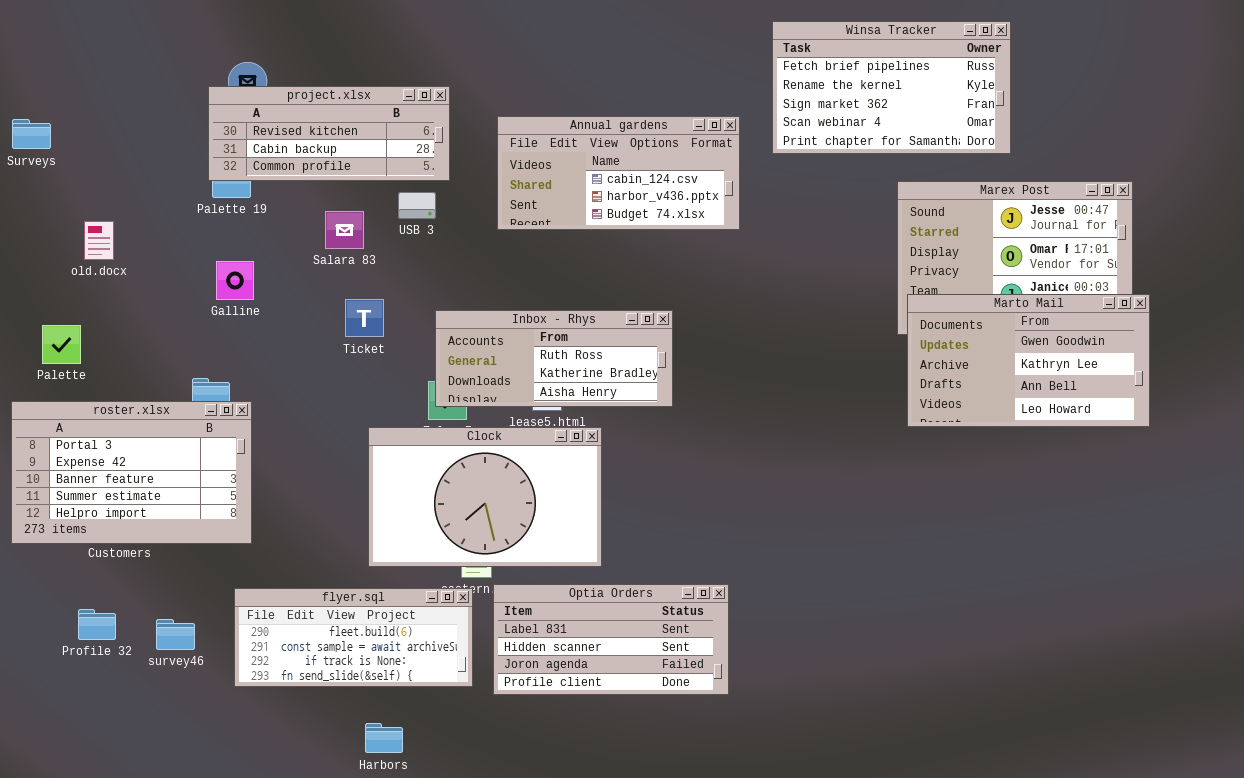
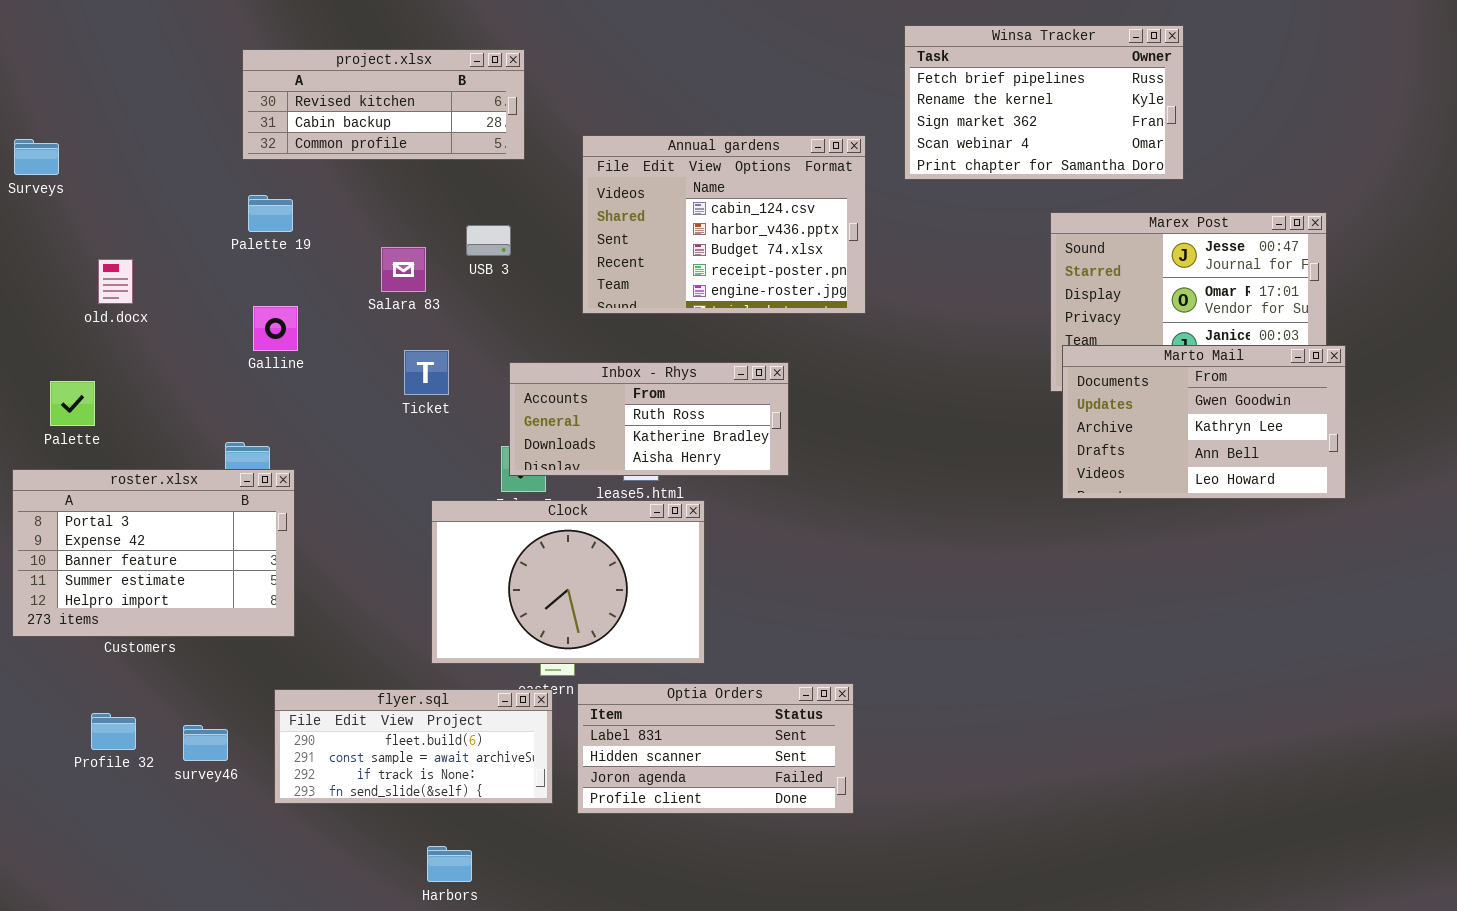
project.xlsx: [208,86,450,181] -> [242,49,525,160], moved
Annual gardens: [497,116,740,230] -> [582,135,866,314], resized

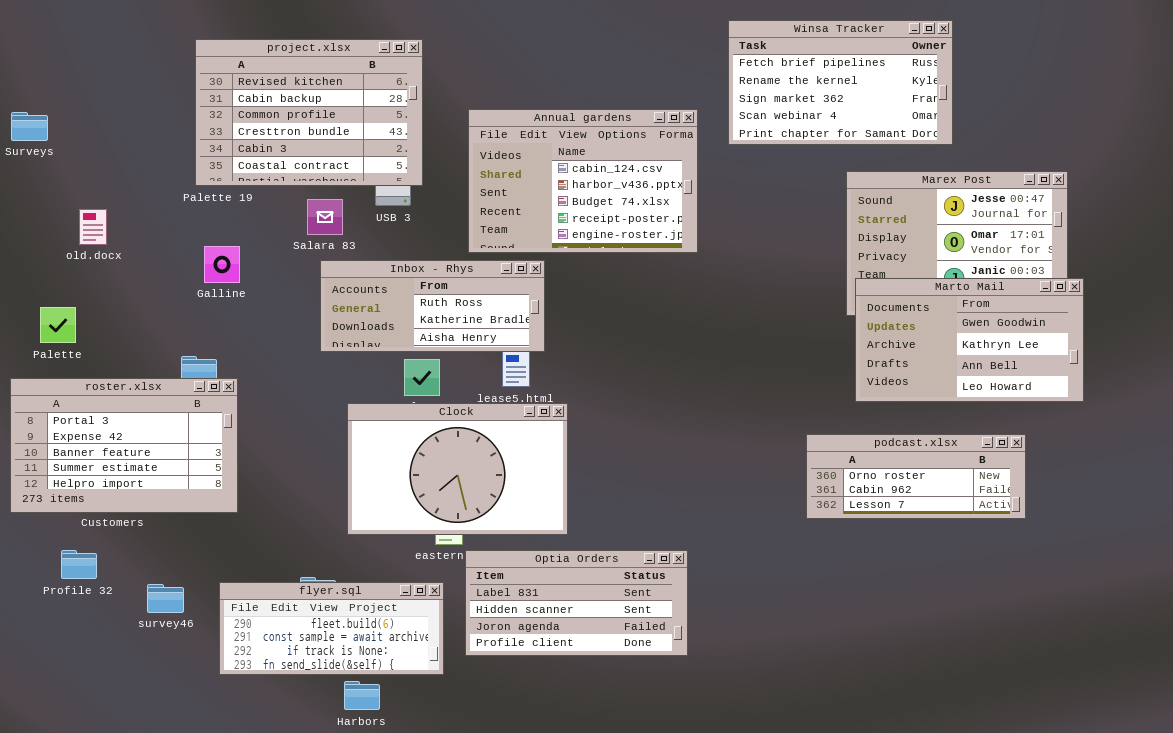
project.xlsx: [242,49,525,160] -> [195,39,423,186], resized
Inbox - Rhys: [509,362,789,476] -> [320,260,545,352], moved
podcast.xlsx: none -> [806,434,1026,519], opened
flyer.sql: [274,689,553,804] -> [219,582,444,675], moved
Profile 32: [91,713,136,750] -> [61,550,97,579], moved

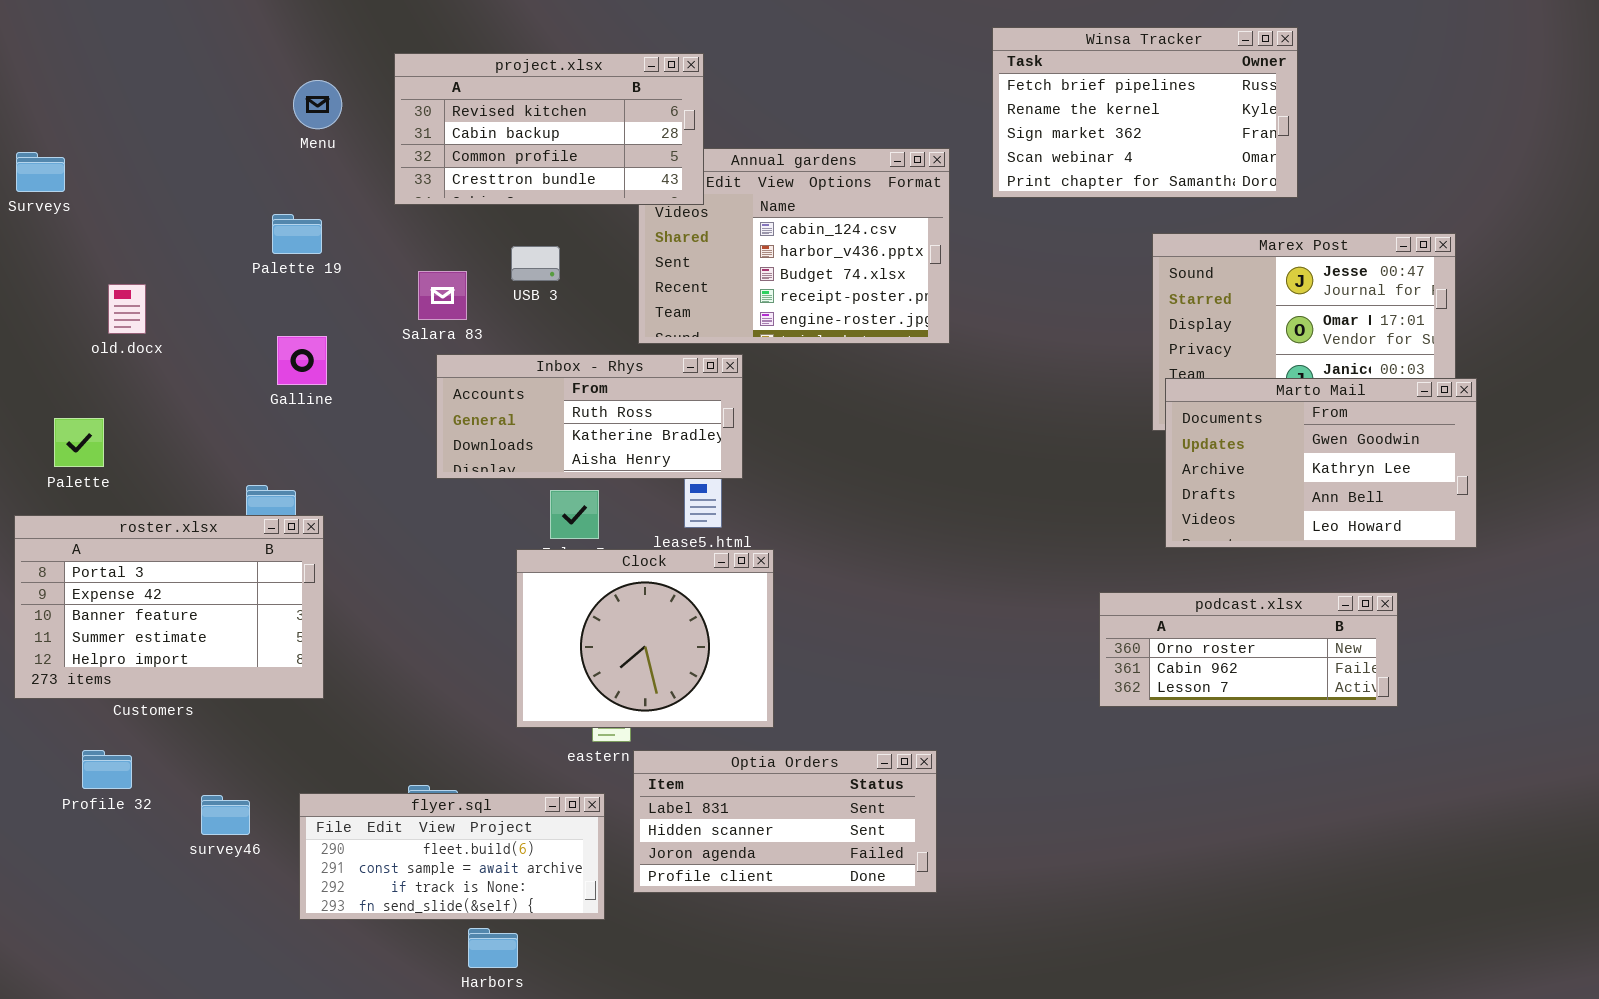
project.xlsx: [195,39,423,186] -> [394,53,704,205], moved, resized
Clock: [347,403,568,535] -> [516,549,774,728], resized

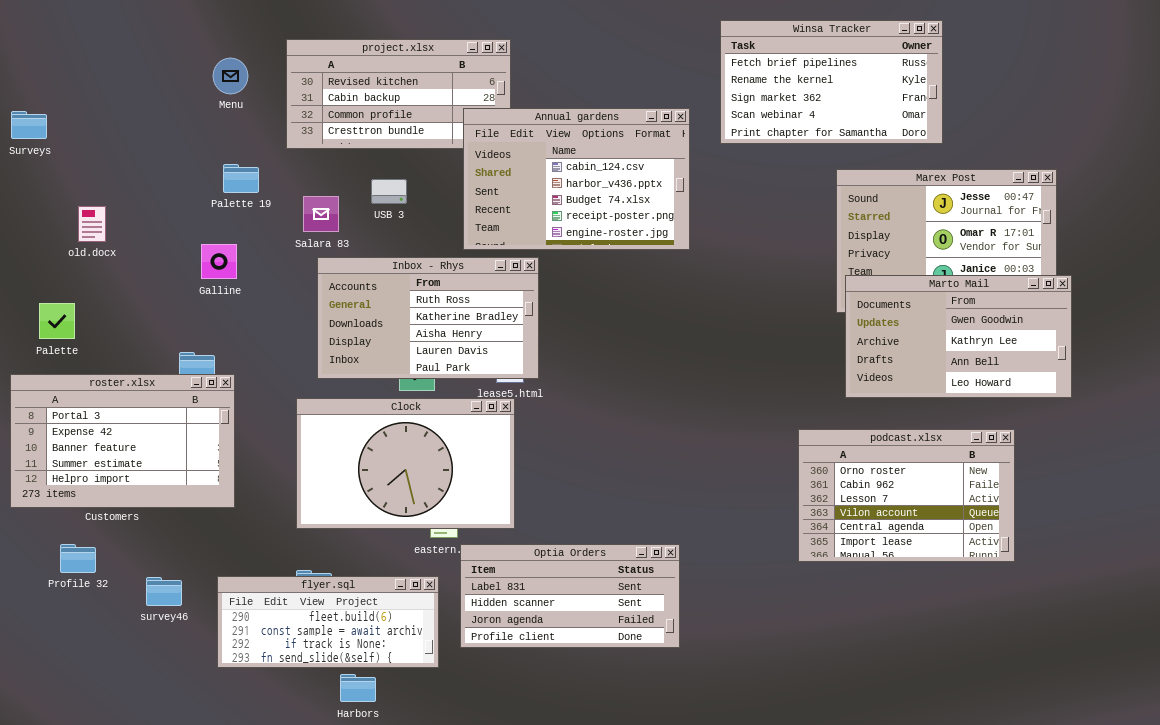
Annual gardens: [638,148,950,344] -> [463,108,690,250], raised
Palette 19: [272,214,322,254] -> [223,164,259,193], moved
Inbox - Rhys: [436,354,743,479] -> [317,257,539,379], resized
Clock: [516,549,774,728] -> [296,398,515,529], moved, resized
podcast.xlsx: [1099,592,1398,707] -> [798,429,1015,562], resized

